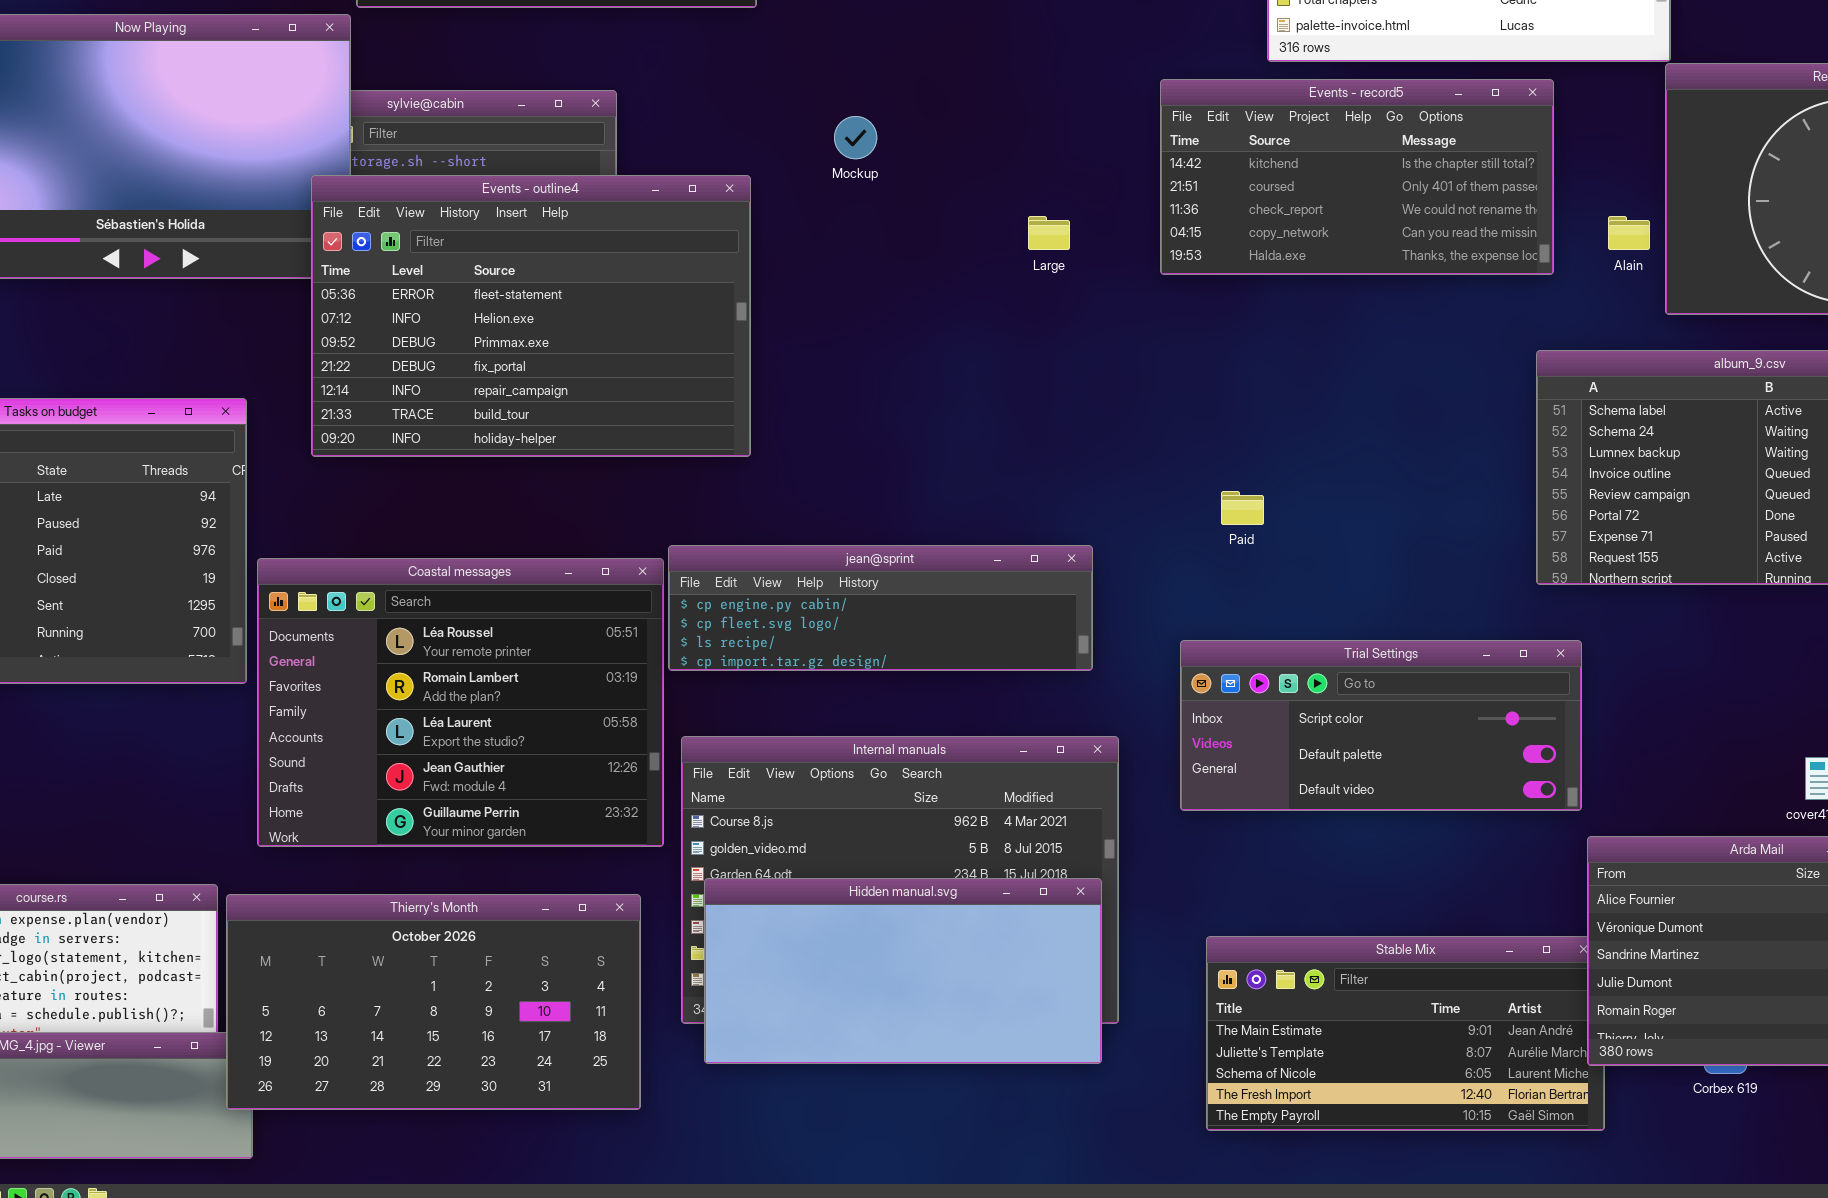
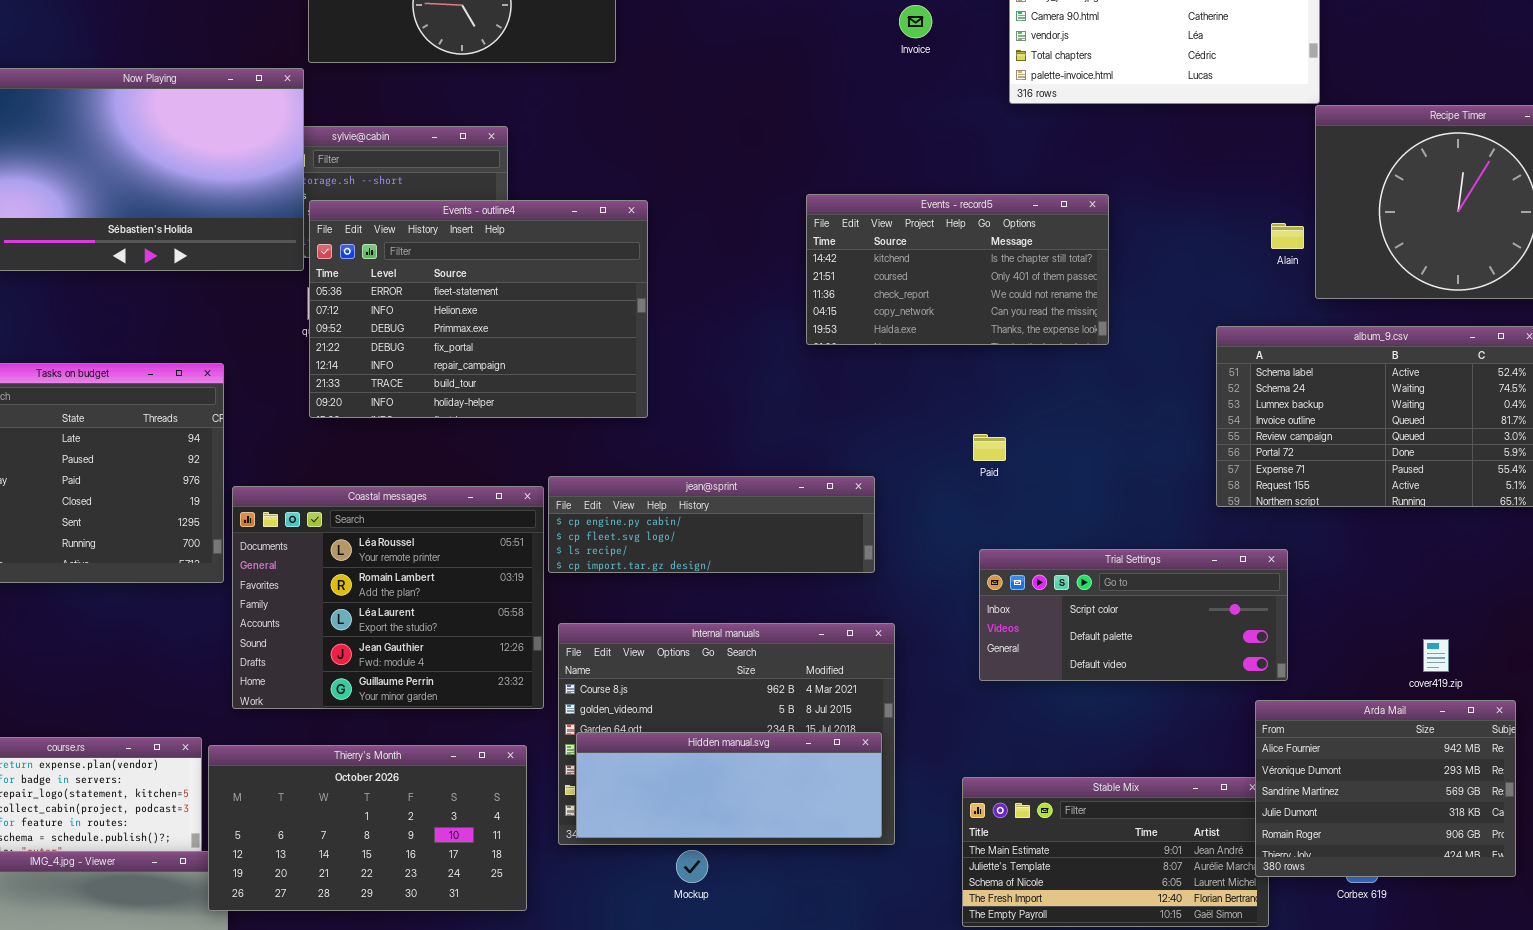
Events - record5: [1160,79,1554,275] -> [806,194,1109,345], moved
Mockup: [834,116,877,159] -> [676,850,708,883], moved
Events - outline4: [311,175,751,457] -> [309,200,648,418], moved
Trial Settings: [1180,640,1582,811] -> [979,549,1288,681], moved
Hidden manual.svg: [704,878,1102,1064] -> [576,732,882,838], resized

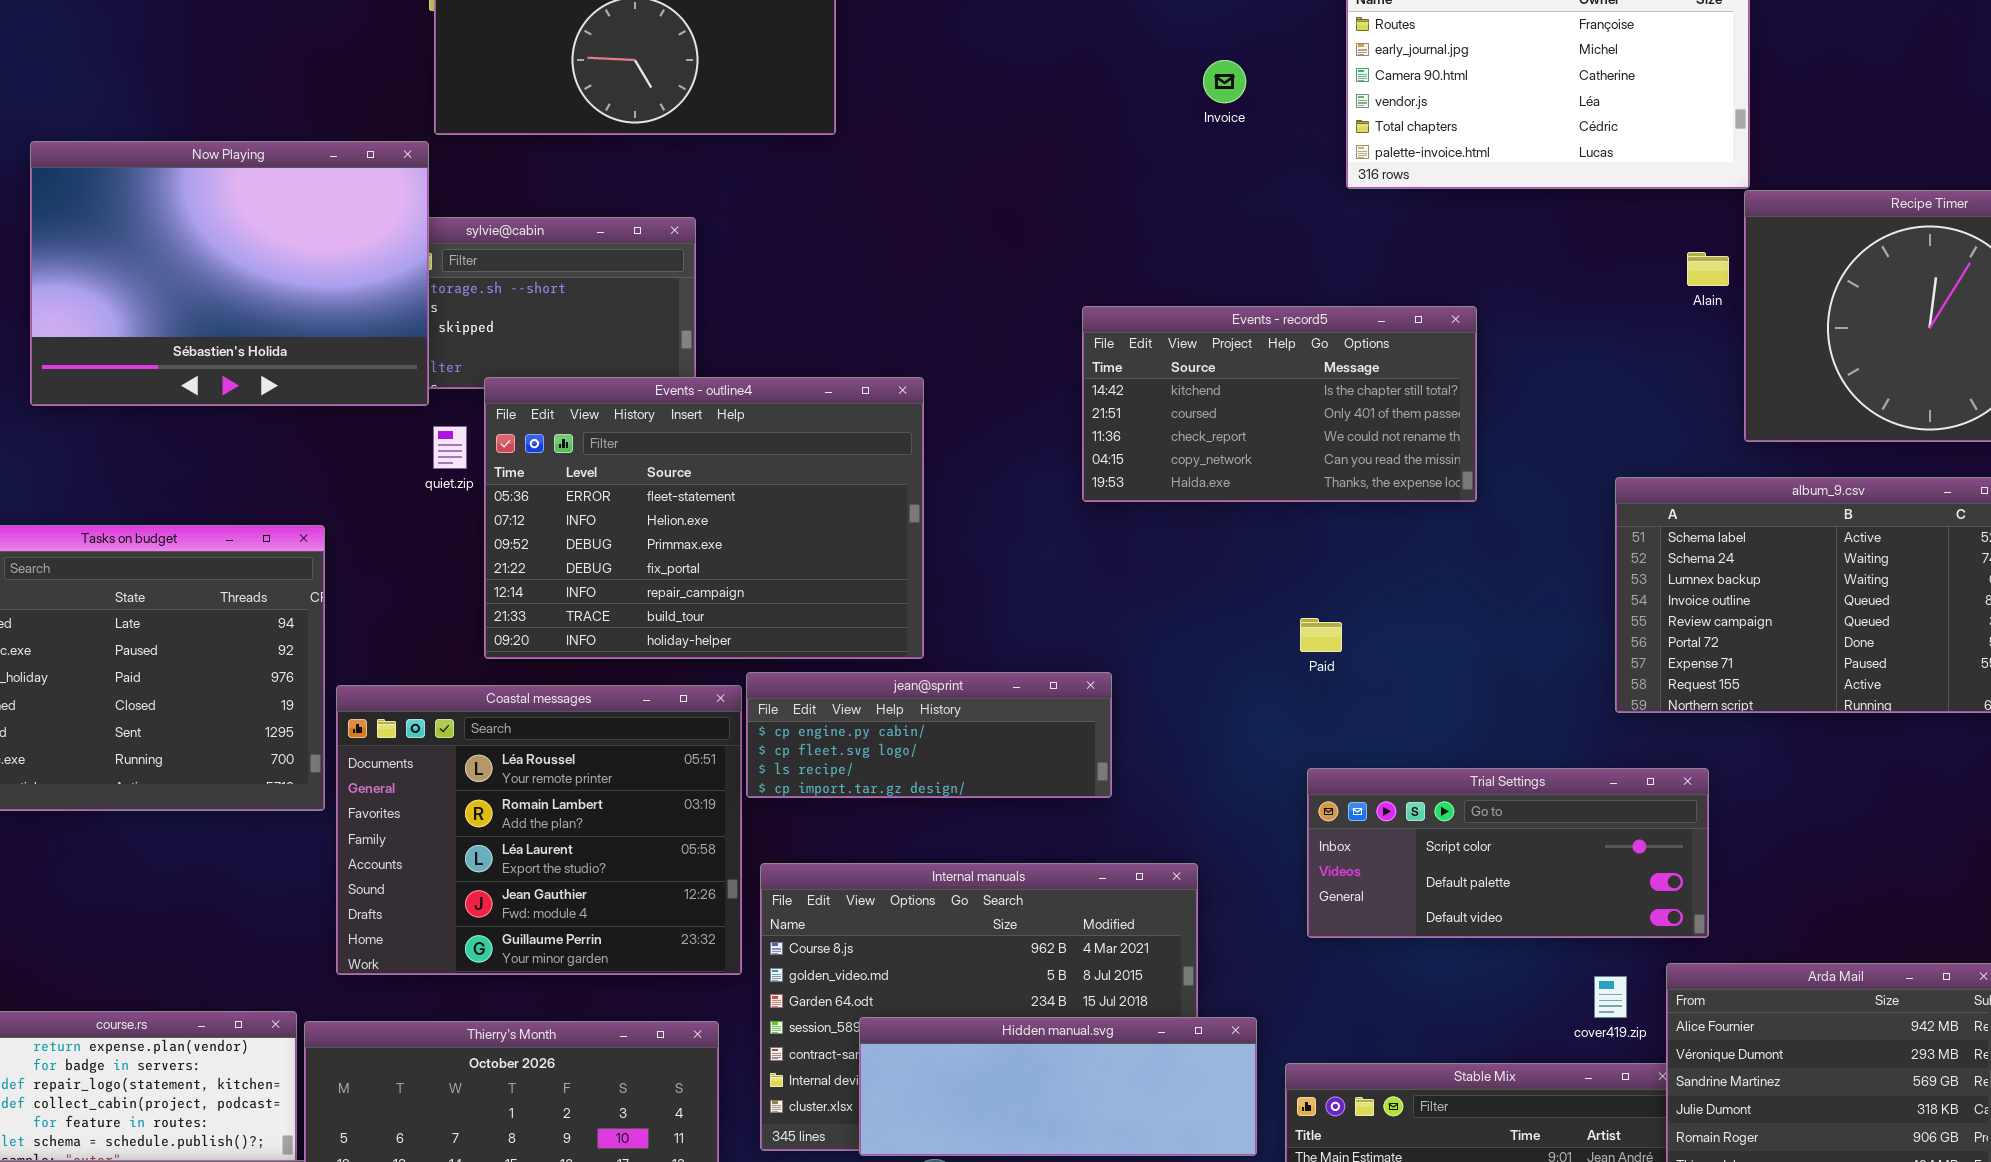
Events - outline4: [309,200,648,418] -> [484,377,924,659], moved
Alain: [1271,223,1304,249] -> [1687,252,1729,286], moved
jean@sprint: [548,476,875,573] -> [746,672,1112,798], resized
cover419.zip: [1423,639,1449,672] -> [1594,976,1627,1018], moved
Hidden manual.svg: [576,732,882,838] -> [859,1017,1257,1156], moved

